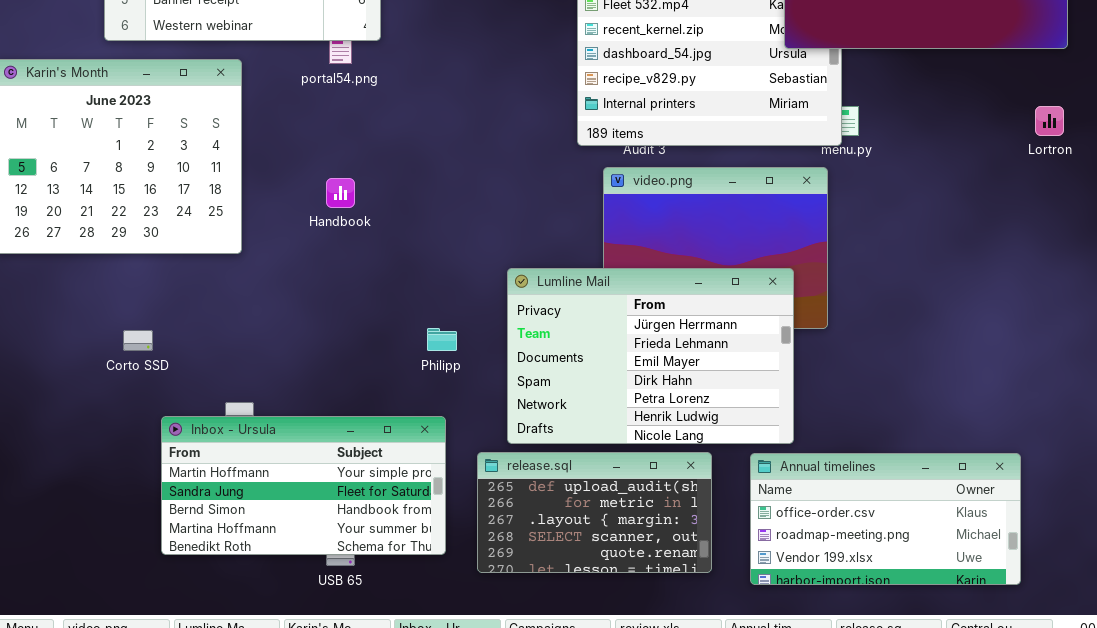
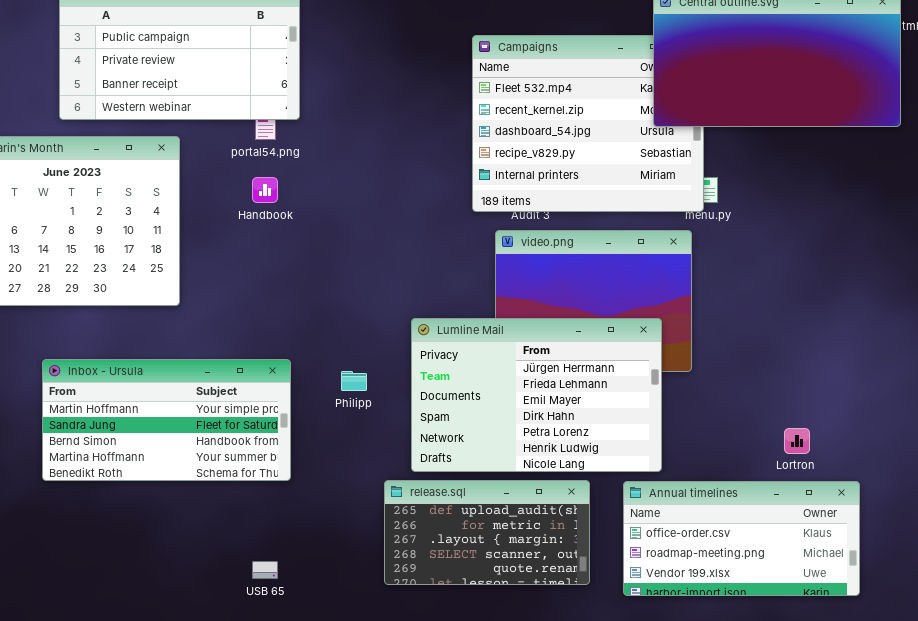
Lortron: [1035,106,1064,136] -> [784,428,810,454], moved
Handbook: [326,178,355,208] -> [252,177,278,203], moved
Inbox - Ursula: [161,416,446,555] -> [42,359,291,481], moved

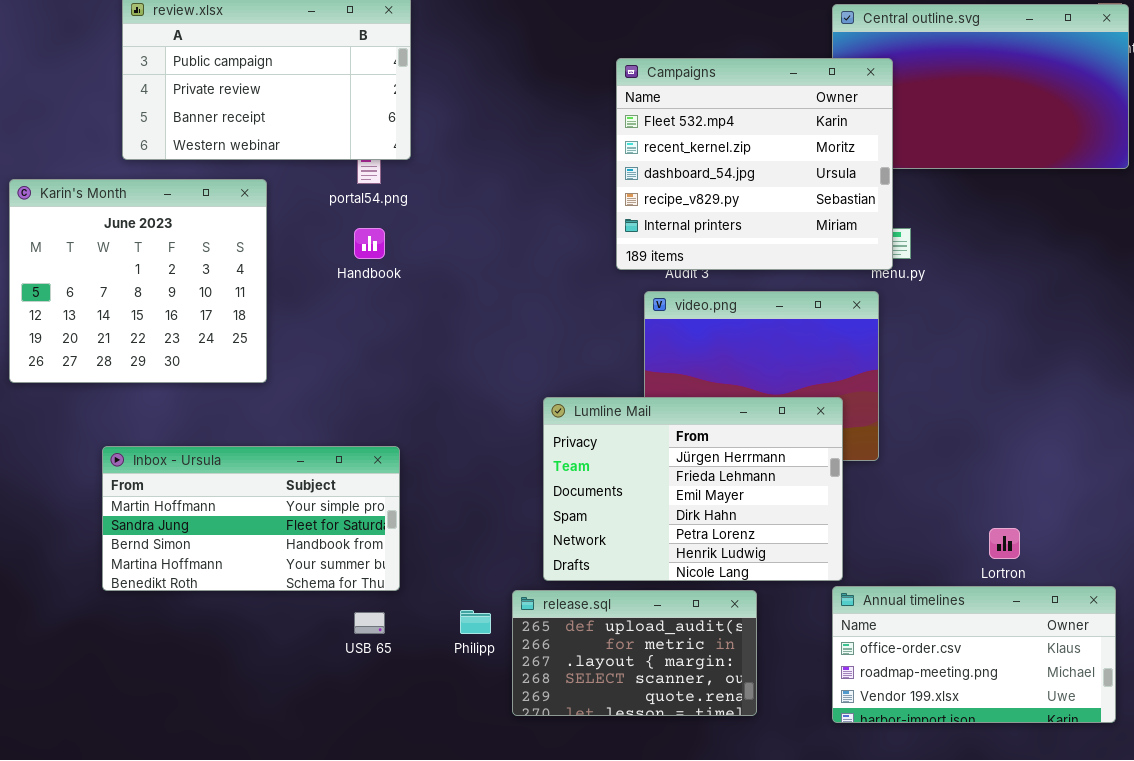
Campaigns: [472,35,704,212] -> [616,58,893,270], raised
Philipp: [341,371,367,391] -> [460,610,491,634], moved
Annual timelines: [623,481,860,596] -> [832,586,1116,723], moved
USB 65: [252,561,278,579] -> [354,612,385,634], moved

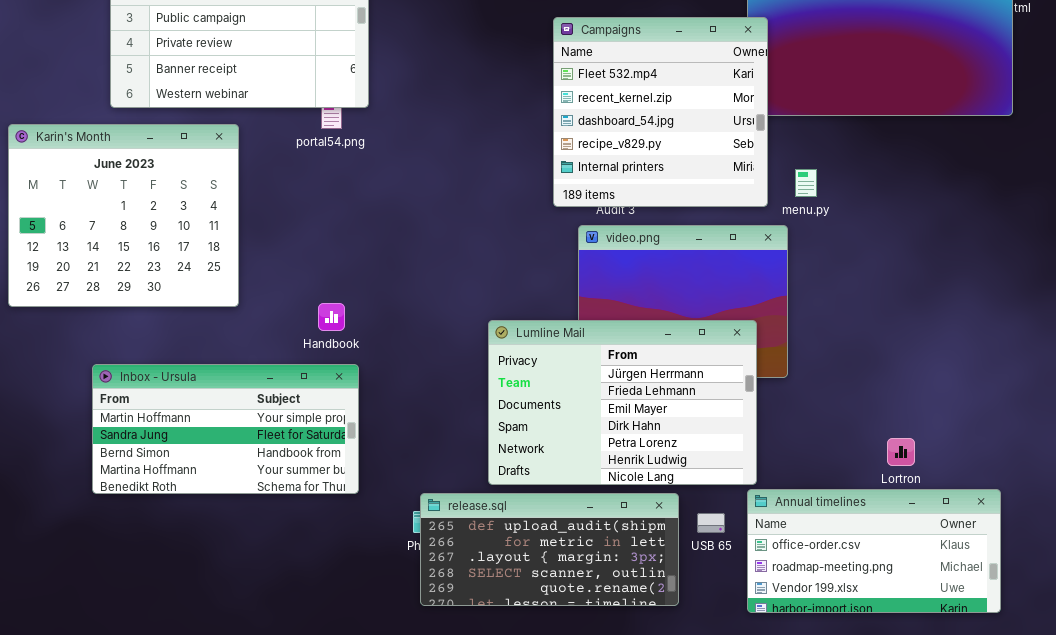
Campaigns: [616,58,893,270] -> [553,17,768,207], resized
Handbook: [354,228,385,259] -> [318,303,345,331], moved
release.sql: [512,590,757,716] -> [420,493,679,606], resized
USB 65: [354,612,385,634] -> [697,513,725,533], moved

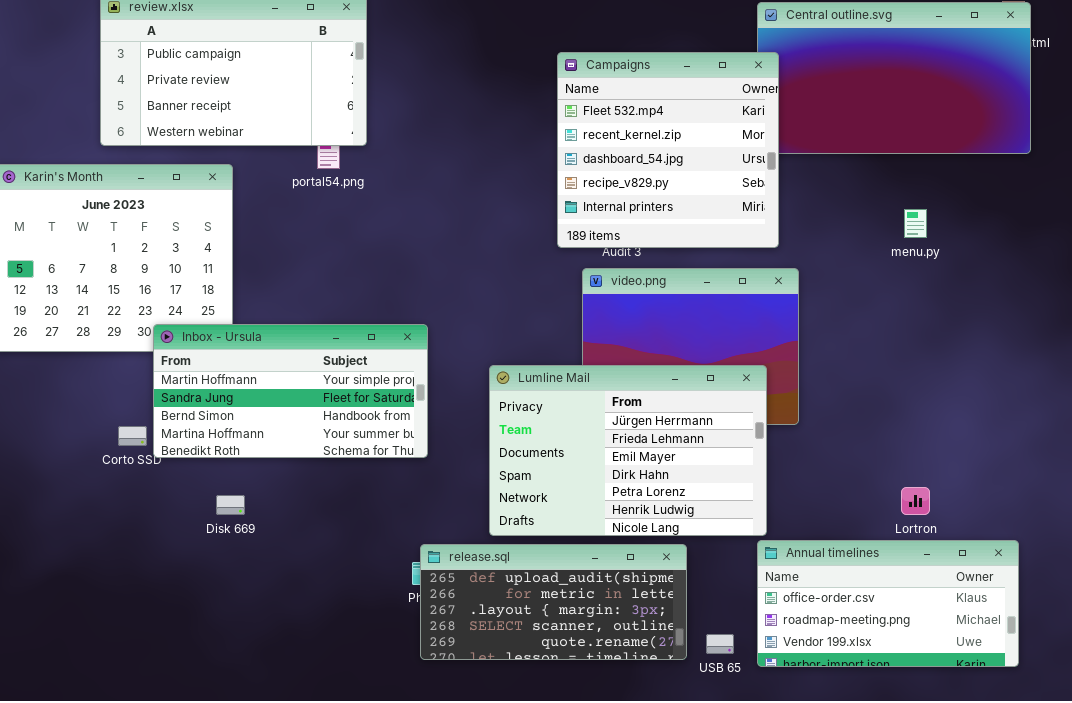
menu.py: [795,169,817,197] -> [904,209,927,238], moved
Inbox - Ursula: [92,364,359,494] -> [153,324,428,458], moved
USB 65: [697,513,725,533] -> [706,634,734,654], moved

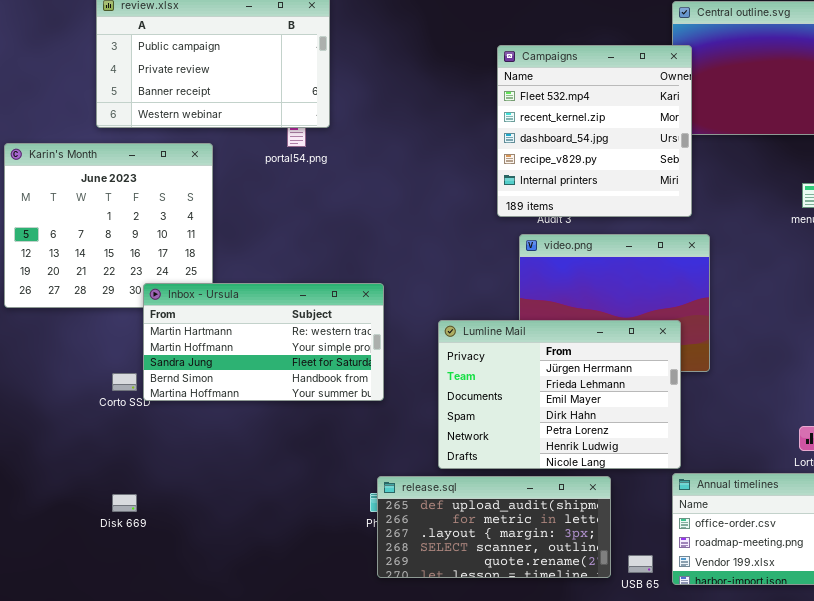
Inbox - Ursula: [153,324,428,458] -> [143,283,384,401], scrolled up 1 row
Disk 669: [216,495,245,515] -> [112,494,137,512], moved

